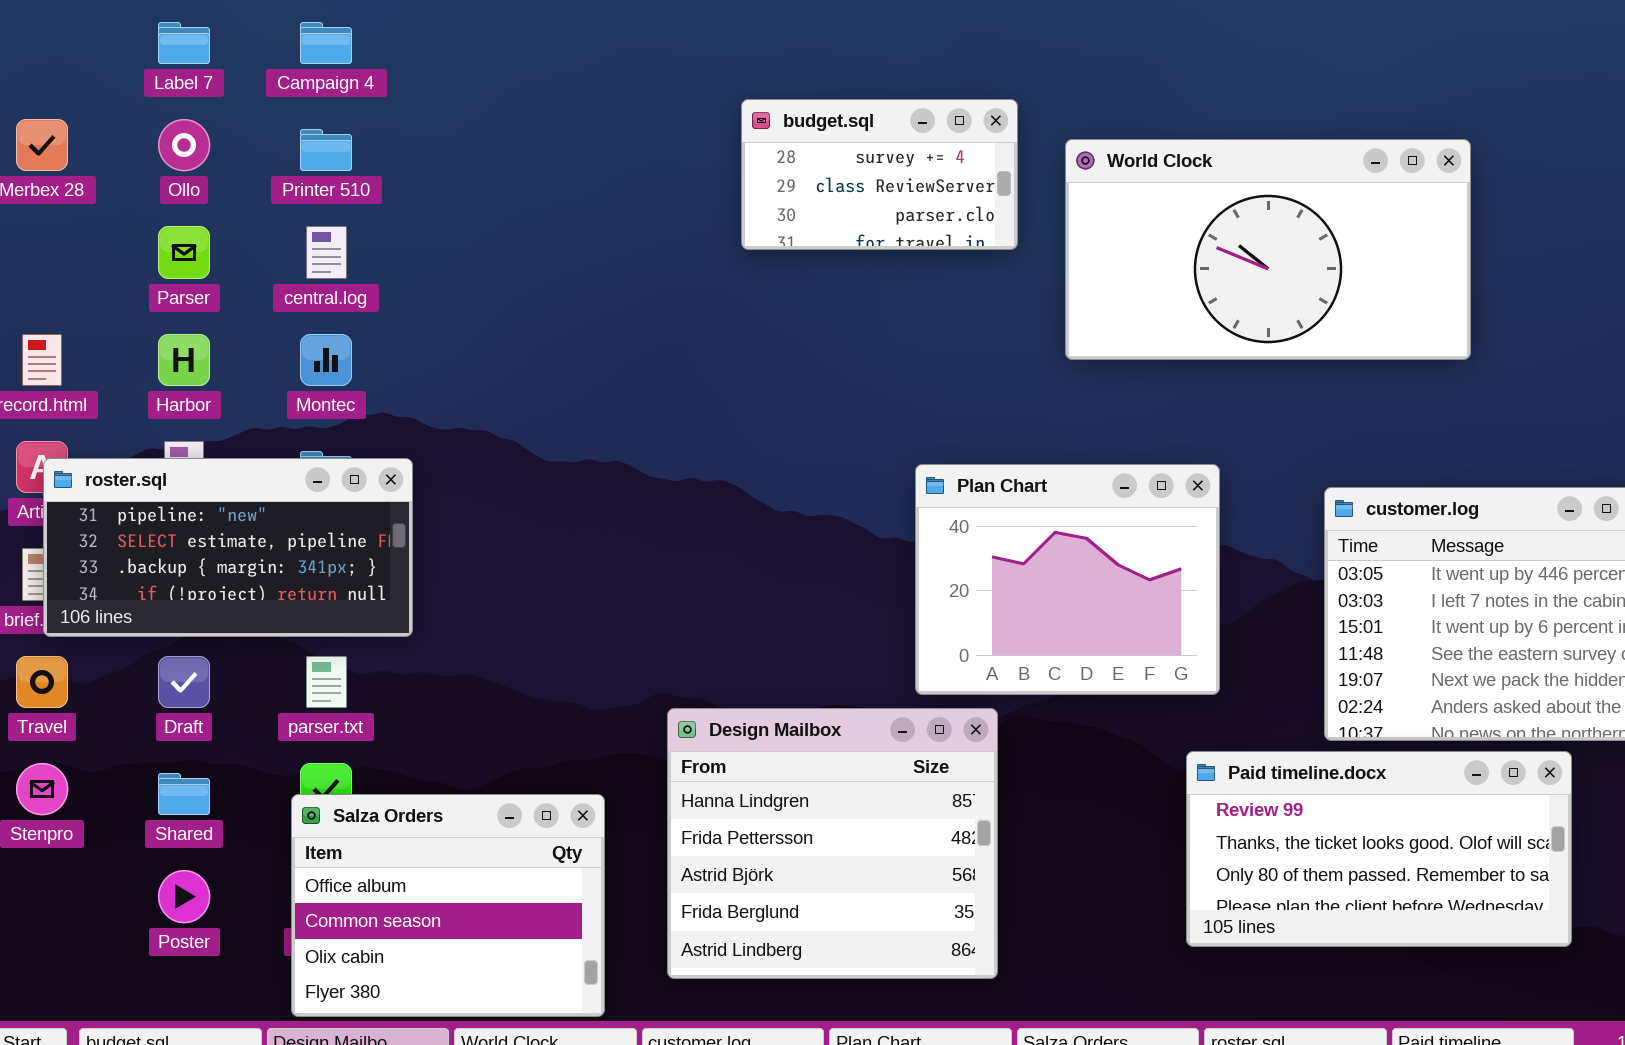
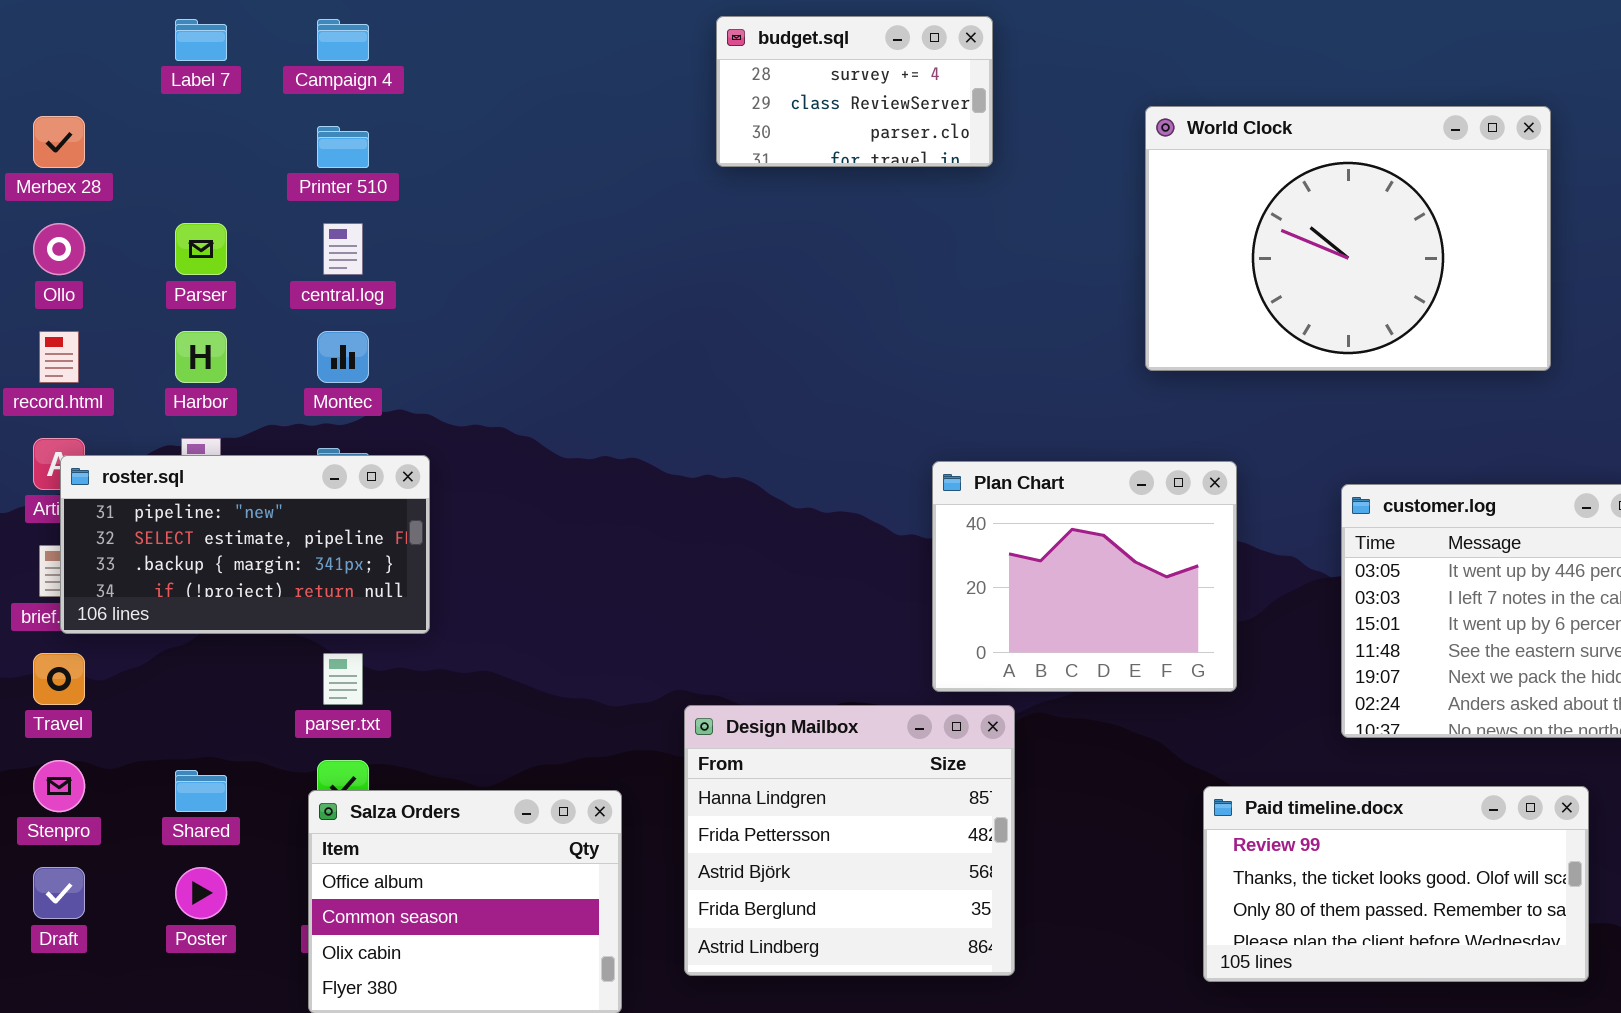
budget.sql: [741,99,1018,250] -> [716,16,993,167], moved
Ollo: [158,119,210,171] -> [33,223,85,275], moved
World Clock: [1065,139,1471,360] -> [1145,106,1551,371], moved, resized
Draft: [158,656,210,708] -> [33,867,85,919], moved
Paid timeline.docx: [1186,751,1572,947] -> [1203,786,1589,982], moved

